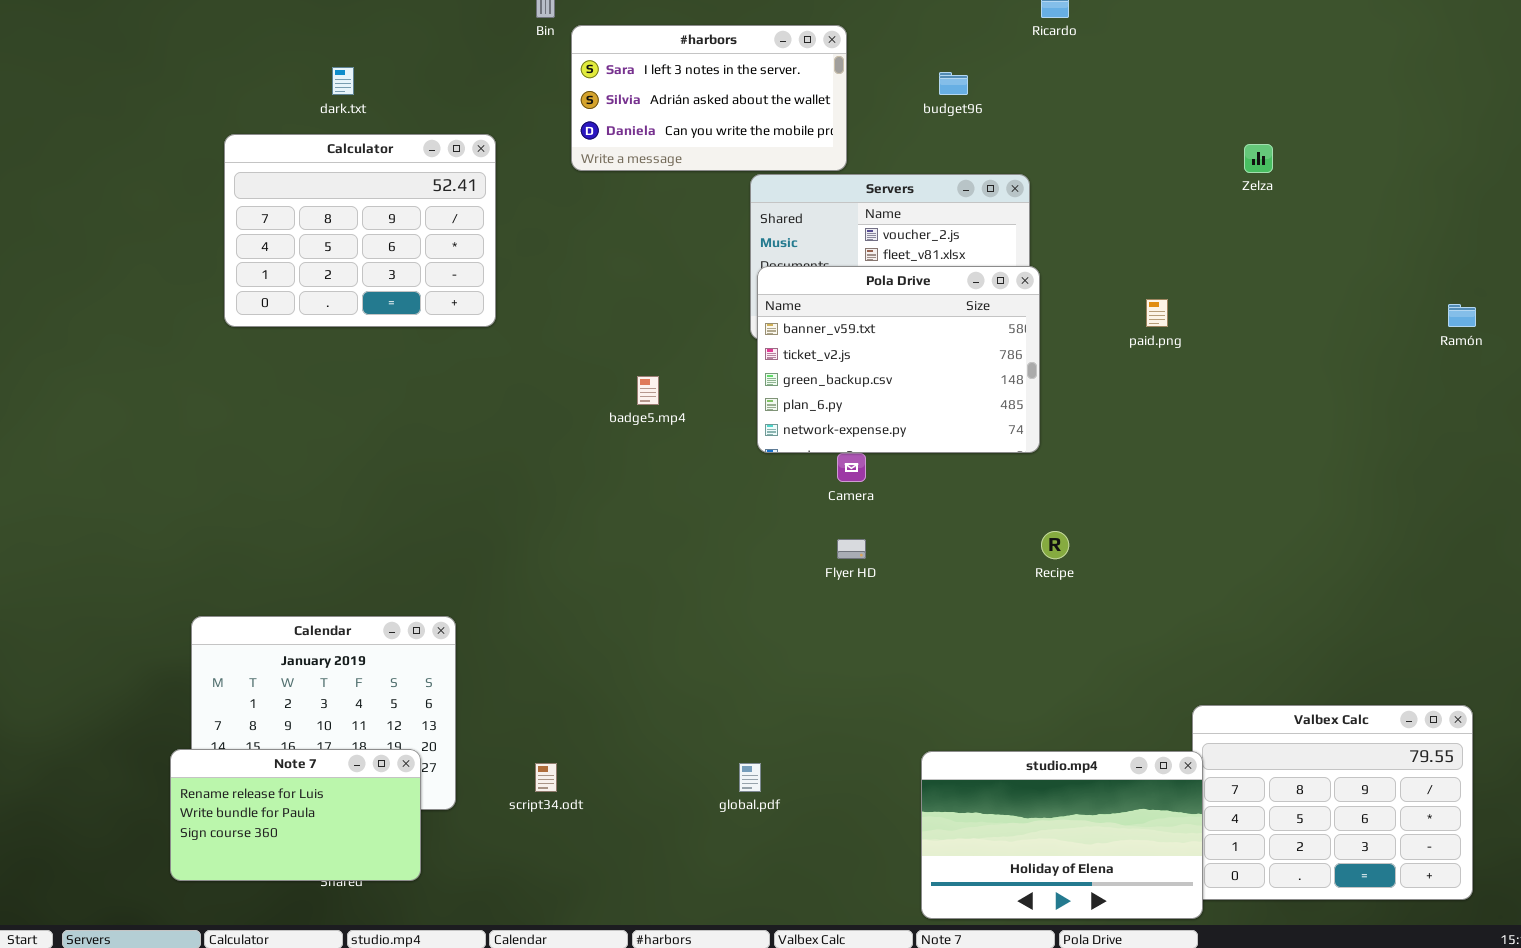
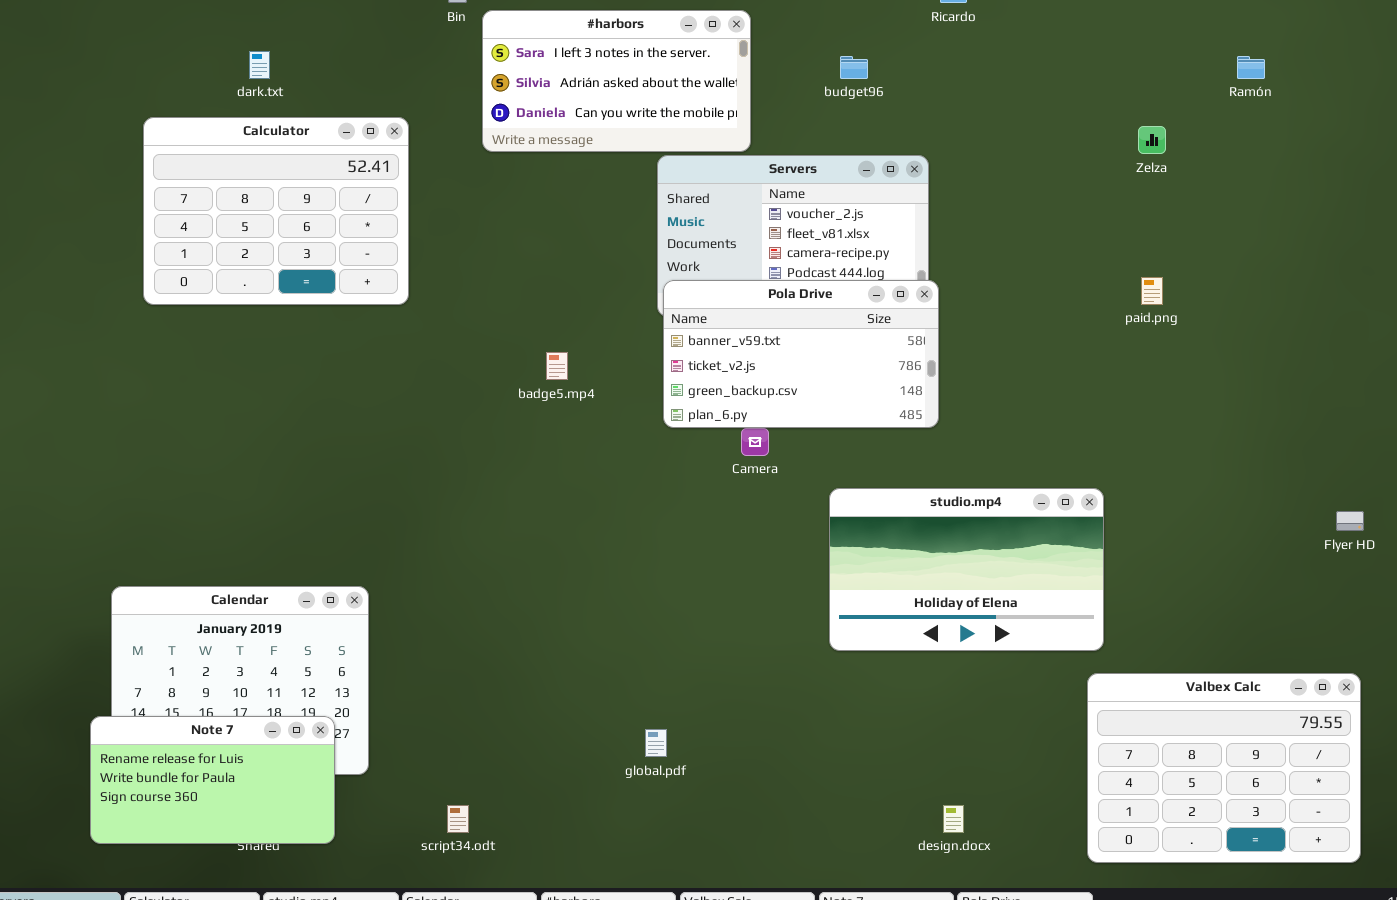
Pola Drive: [757,266,1040,453] -> [663,280,939,428], resized
paid.png: [1146,299,1168,327] -> [1141,277,1163,305], moved
Ramón: [1448,304,1476,327] -> [1237,56,1265,79], moved
Flyer HD: [837,539,866,559] -> [1336,511,1364,531], moved
studio.mp4: [921,751,1203,919] -> [829,488,1104,651], moved
script34.odt: [535,763,557,792] -> [447,805,469,833], moved

